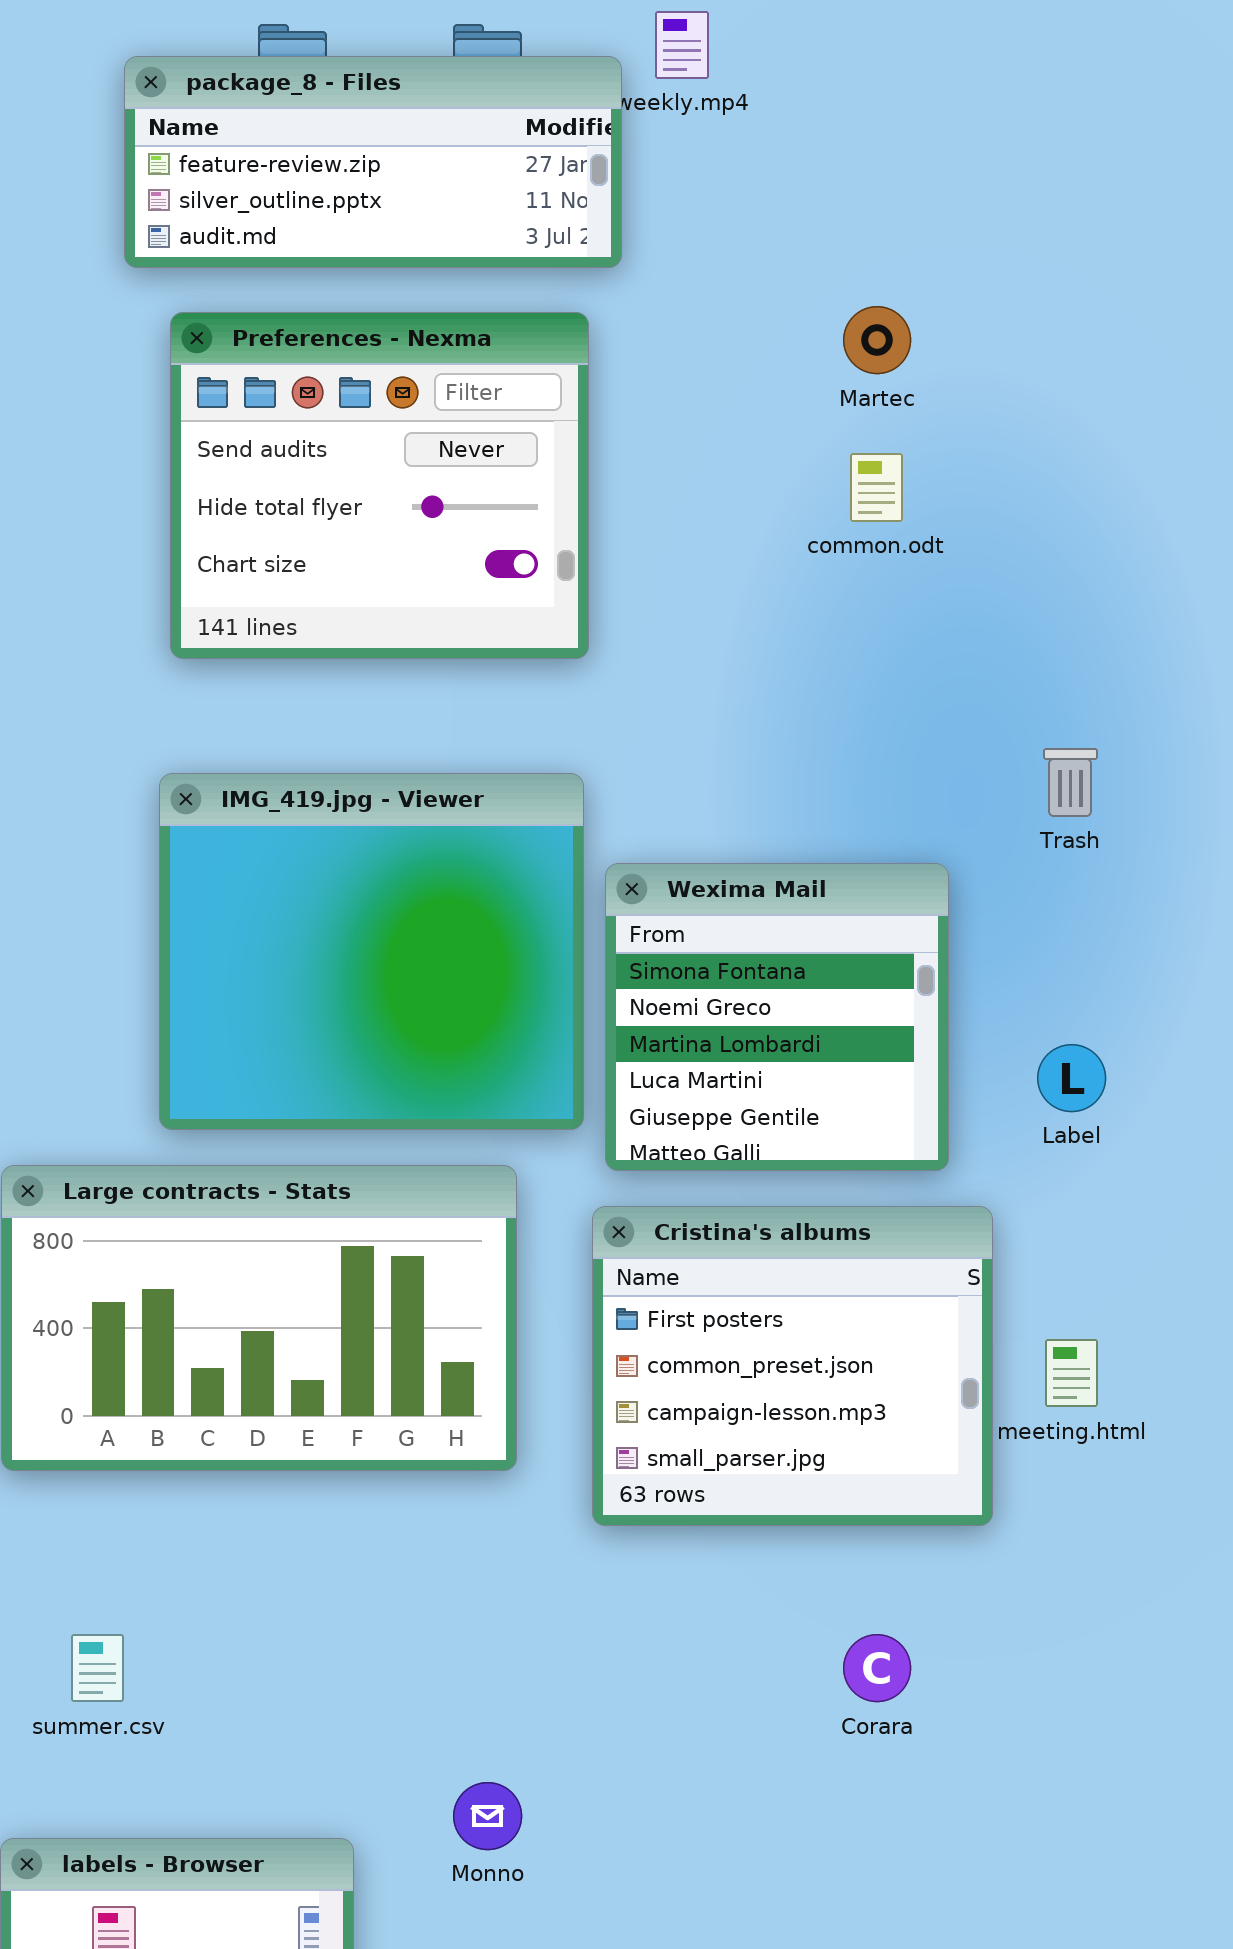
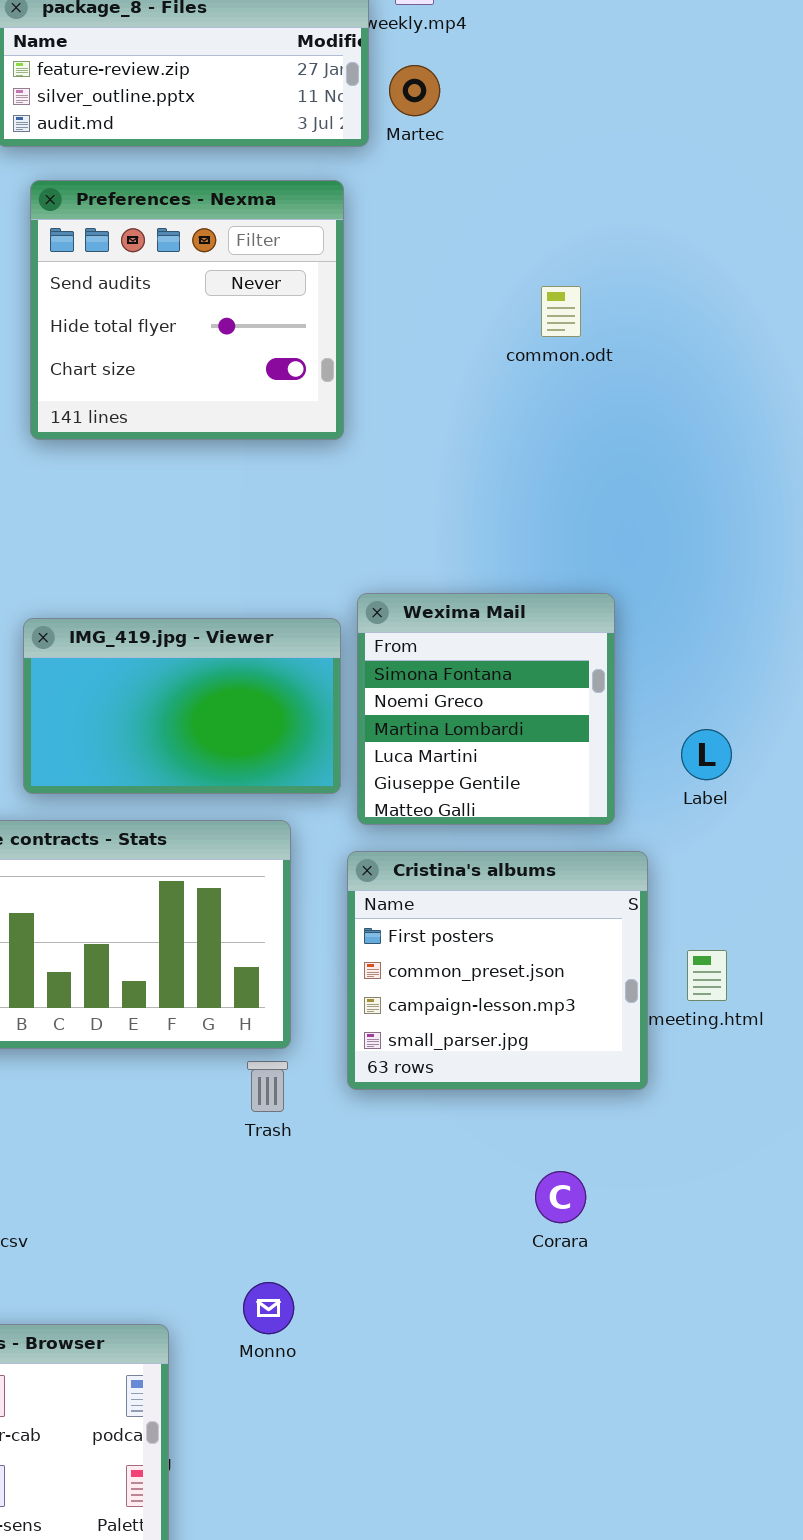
Martec: [843,306,911,374] -> [389,65,440,116], moved
Trash: [1043,748,1098,817] -> [247,1061,288,1112], moved
IMG_419.jpg - Viewer: [159,773,584,1130] -> [23,618,341,794], resized

